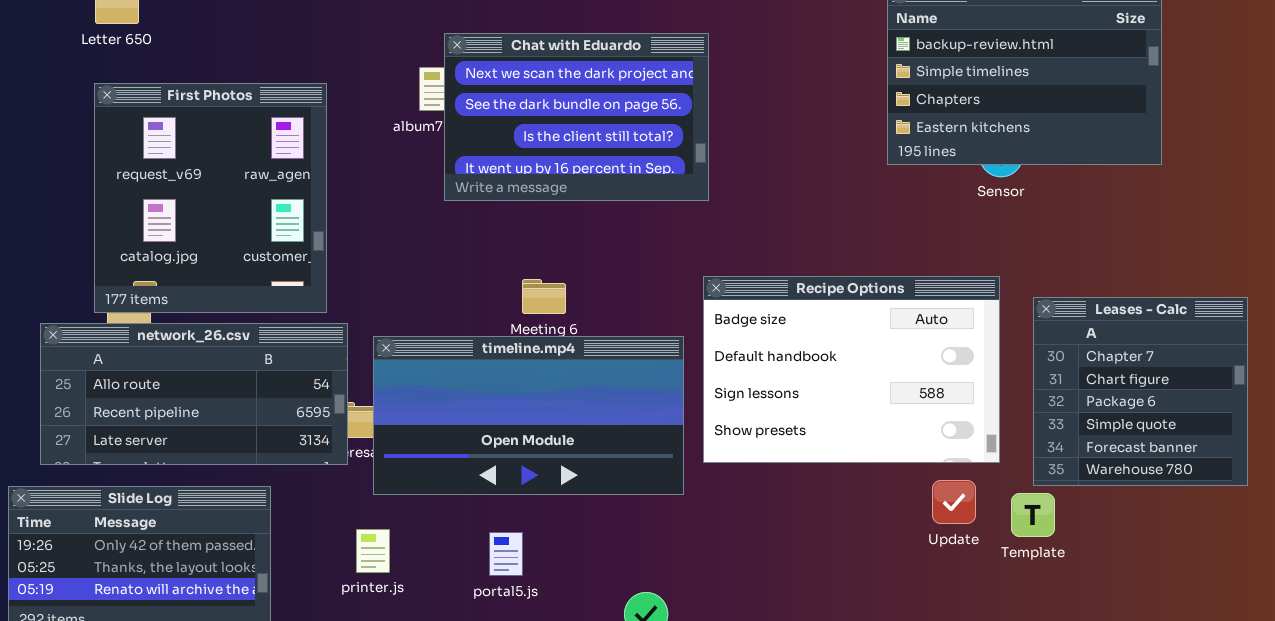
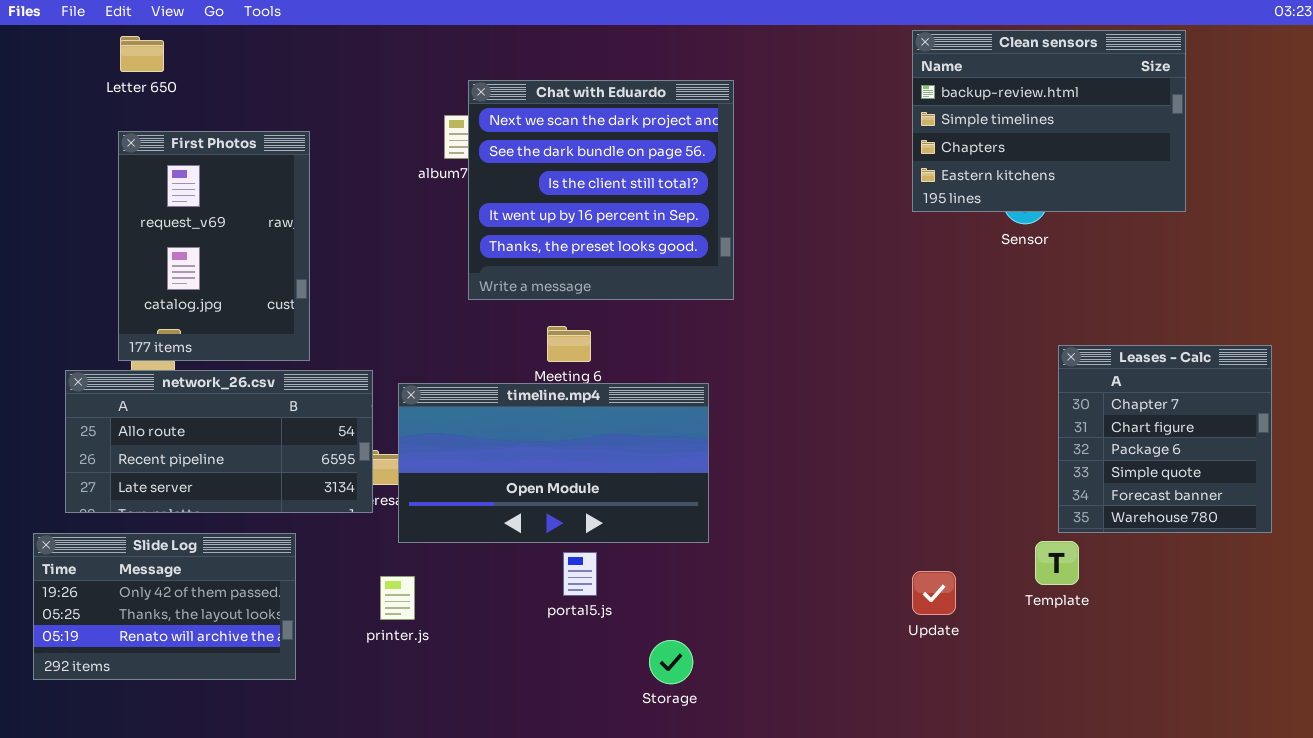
Chat with Eduardo: [444,33,709,201] -> [468,80,734,300], resized
First Photos: [94,83,327,313] -> [118,131,310,361], resized
Recipe Options: [703,276,1000,463] -> none, closed
Update: [932,480,976,524] -> [912,571,956,615], moved
portal5.js: [489,532,523,576] -> [563,552,597,596], moved

